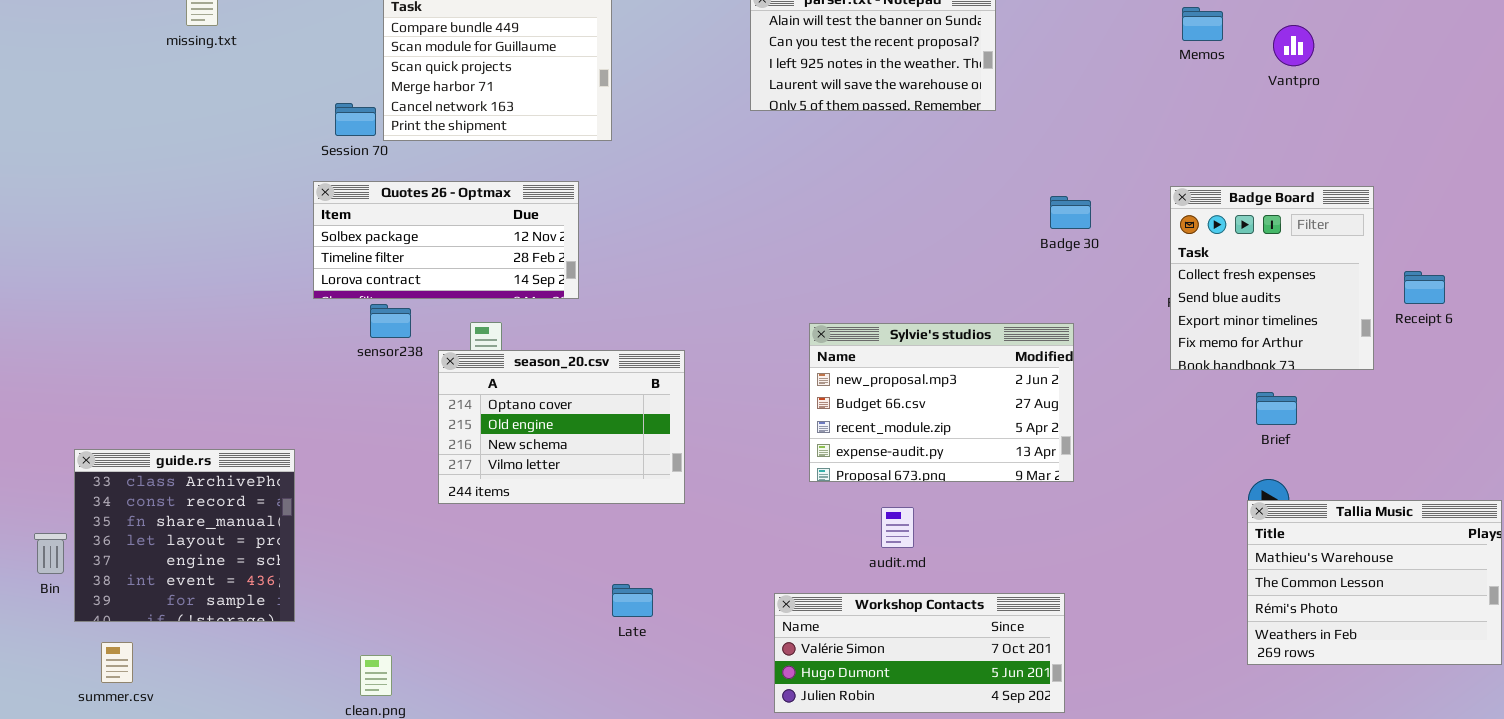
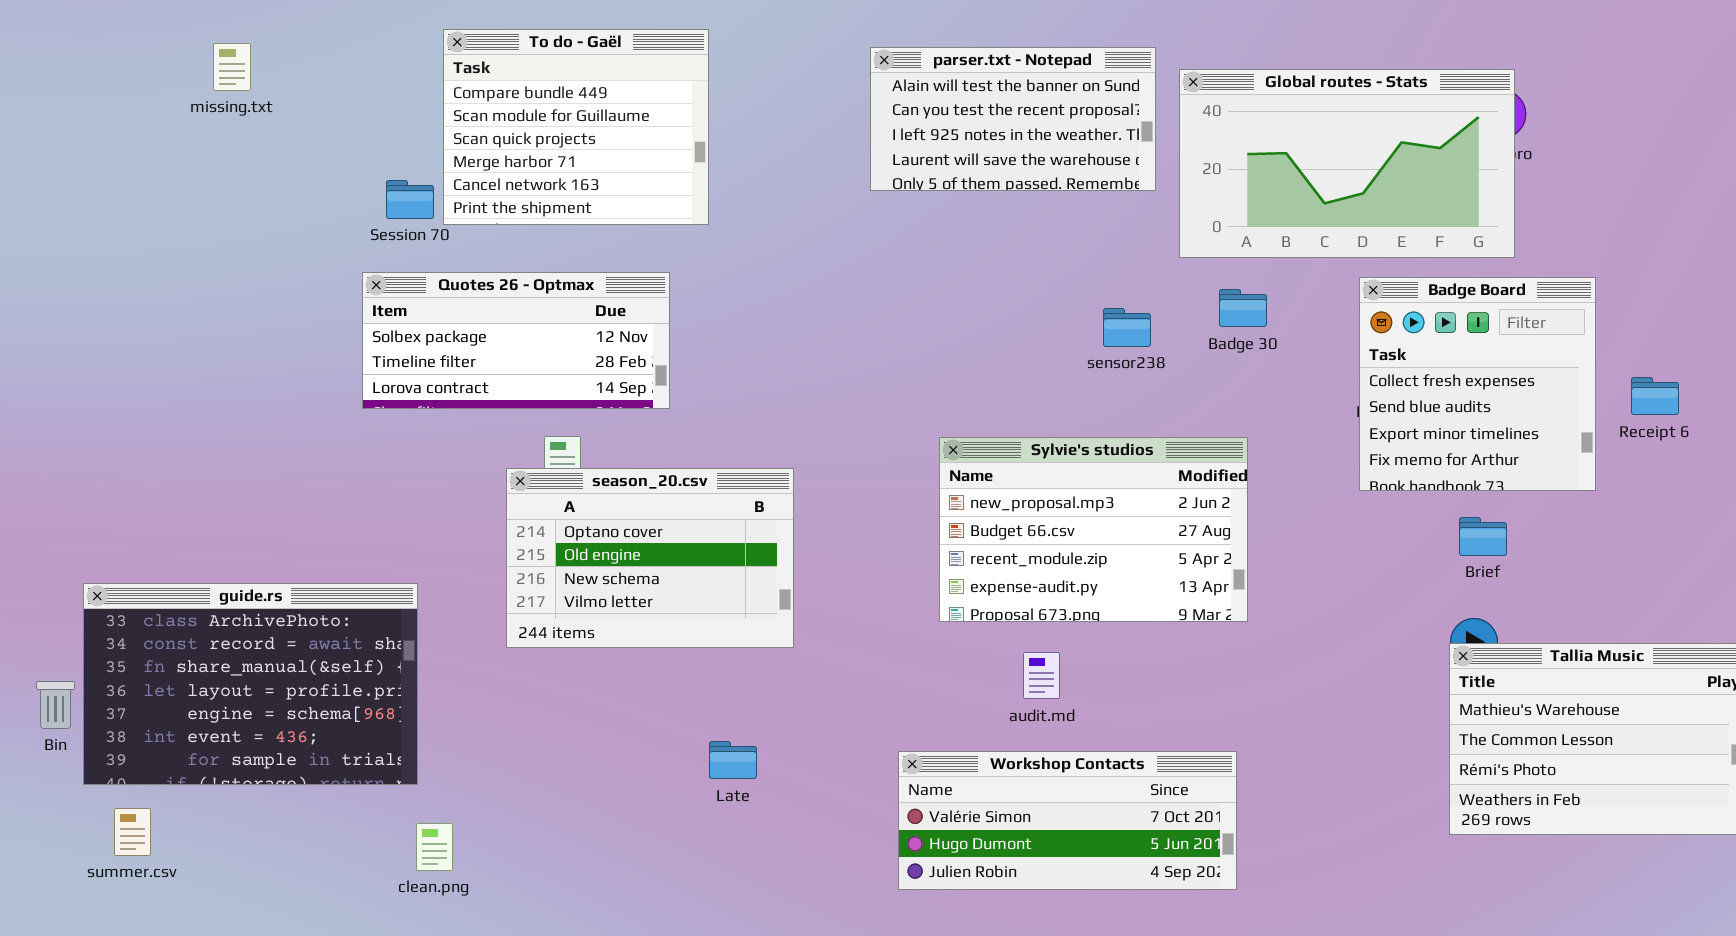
Global routes - Stats: none -> [1179,69,1515,258], opened
sensor238: [370,304,411,338] -> [1103,308,1151,347], moved
guide.rs: [74,449,295,622] -> [83,583,418,785], resized

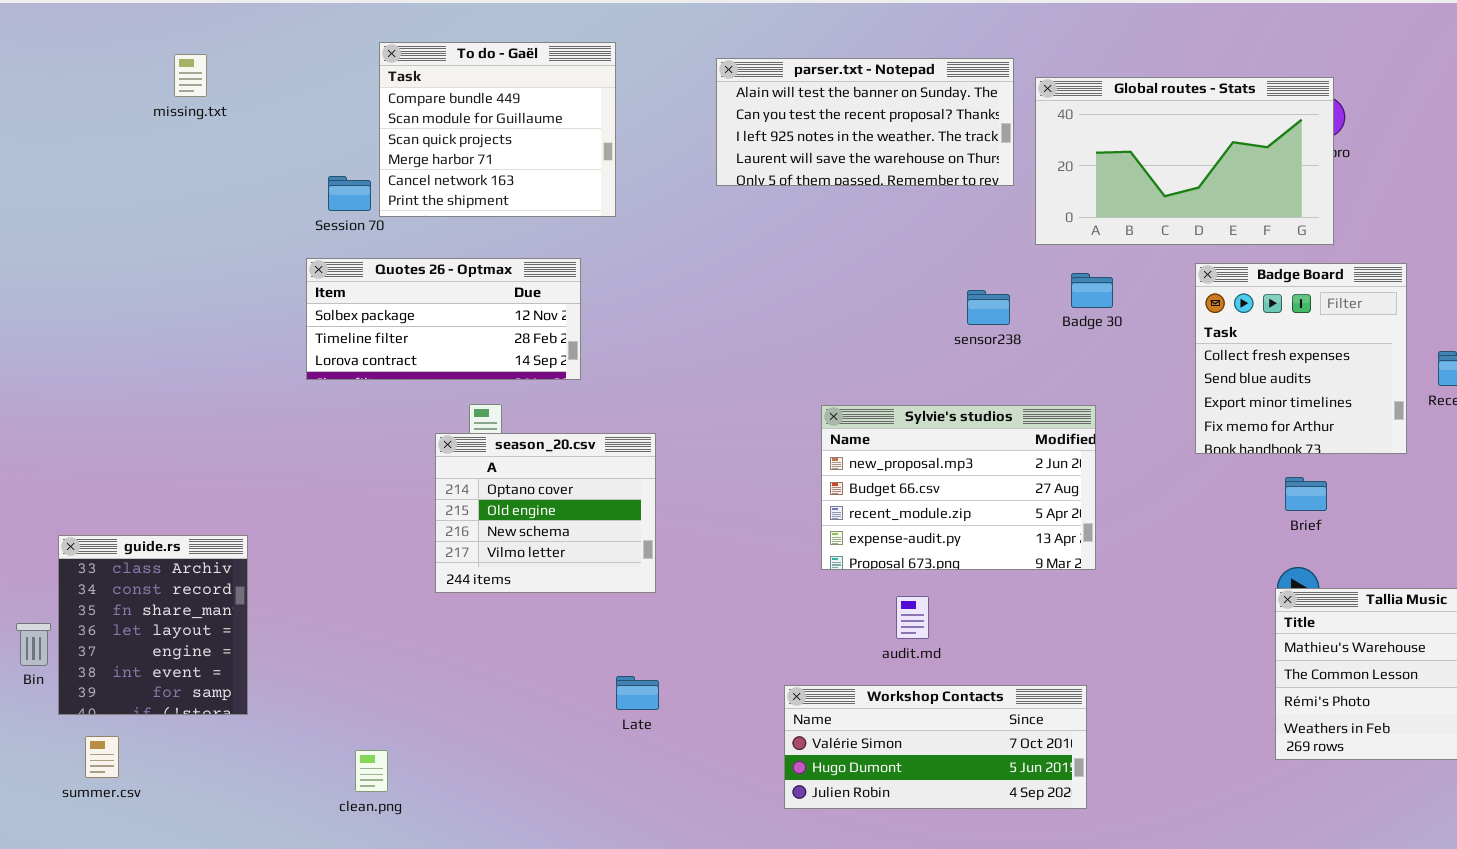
parser.txt - Notepad: [870,47,1156,191] -> [716,58,1014,186], resized
season_20.csv: [506,468,794,648] -> [435,433,656,593], resized
guide.rs: [83,583,418,785] -> [58,535,248,715], resized

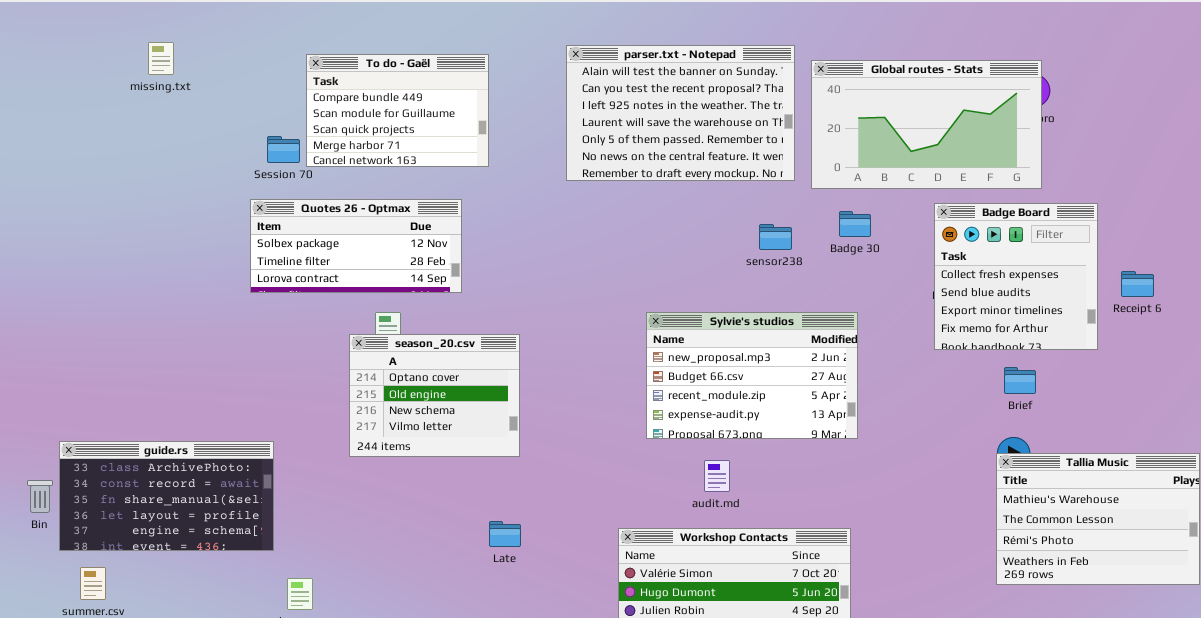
To do - Gaël: [379,42,616,217] -> [306,54,489,167], resized
parser.txt - Notepad: [716,58,1014,186] -> [566,45,795,181], resized
guide.rs: [58,535,248,715] -> [59,441,274,551], resized

